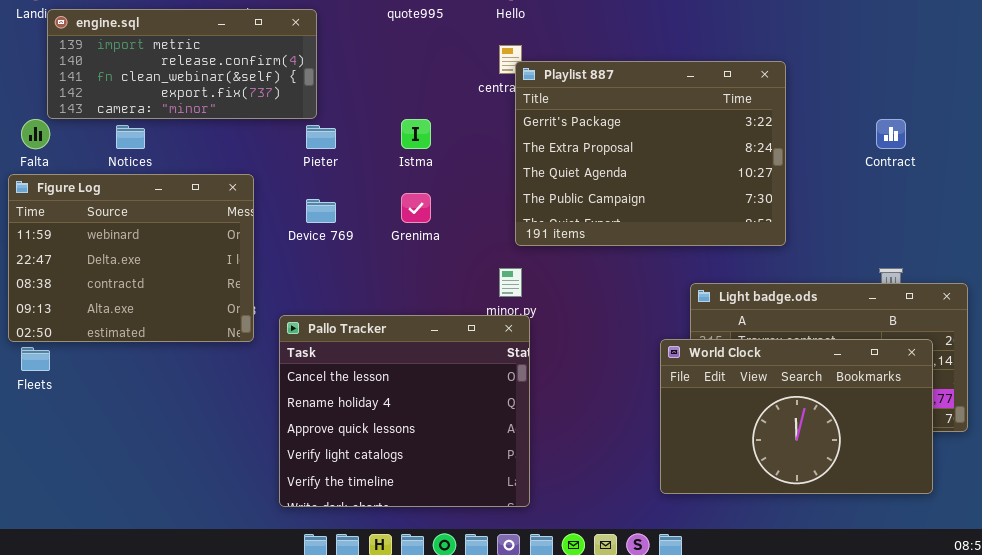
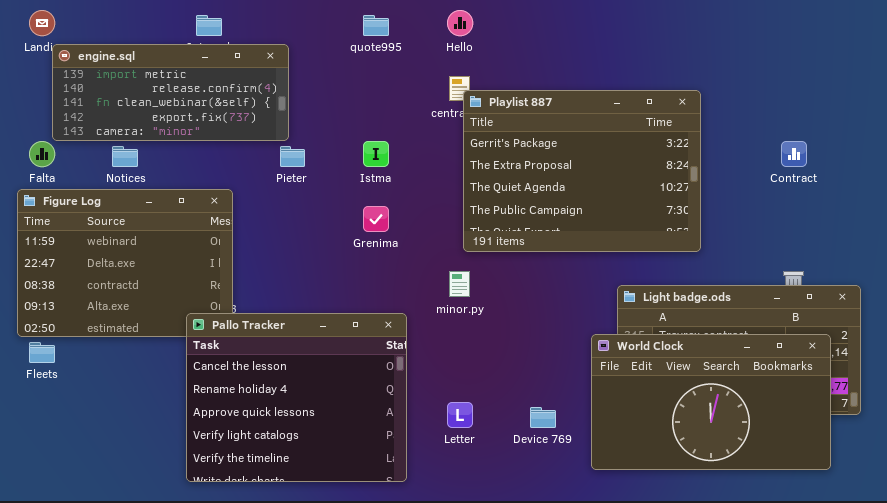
Device 769: [306,199,336,223] -> [530,407,556,428], moved
Pallo Tracker: [279,315,530,507] -> [186,313,407,482], moved

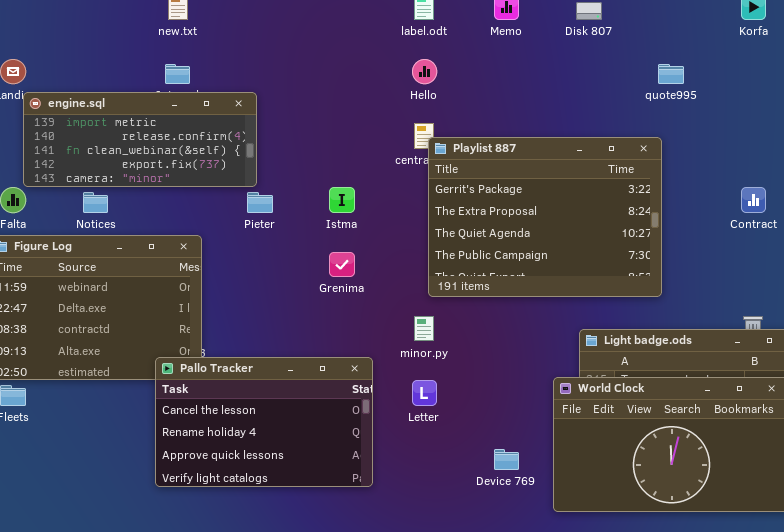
quote995: [363,15,389,36] -> [658,64,684,84], moved
Pallo Tracker: [186,313,407,482] -> [155,357,373,487], resized
Letter: [447,402,473,428] -> [412,380,437,406], moved

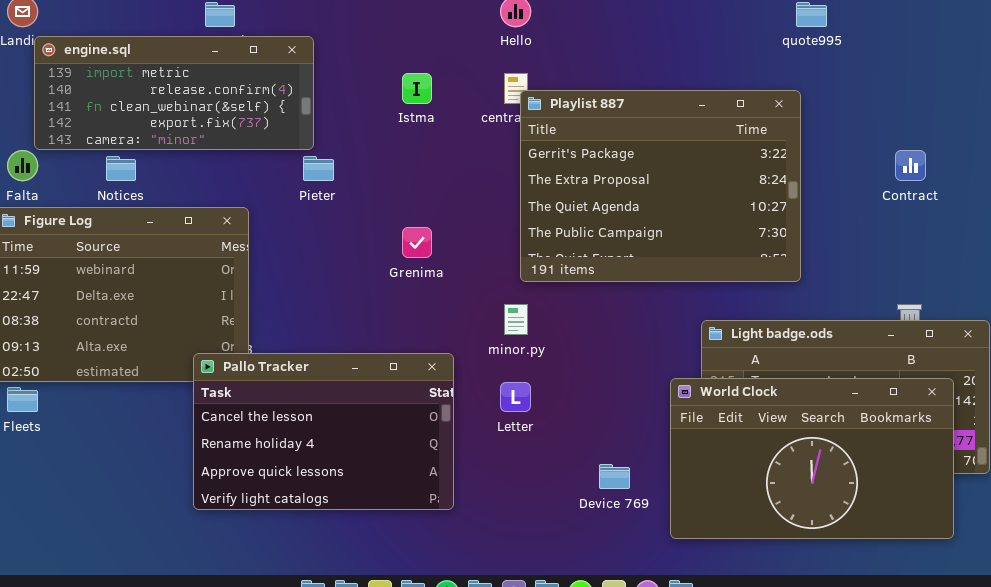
Istma: [329,187,355,213] -> [402,73,432,104], moved

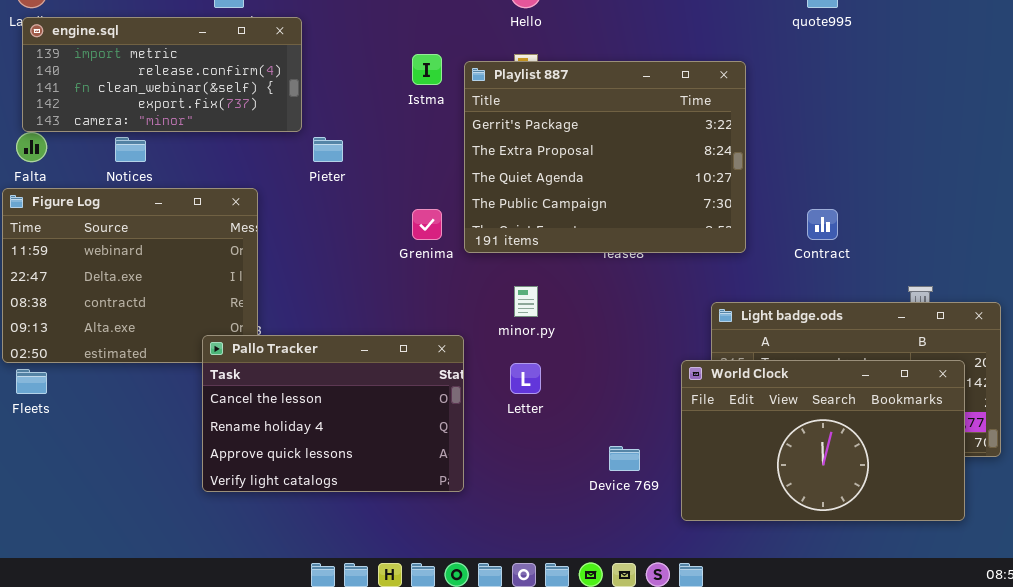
engine.sql: [34,36,314,150] -> [22,17,302,132], moved
Playlist 887: [520,90,801,282] -> [464,61,746,253], moved
Contract: [895,150,926,181] -> [807,209,838,240], moved

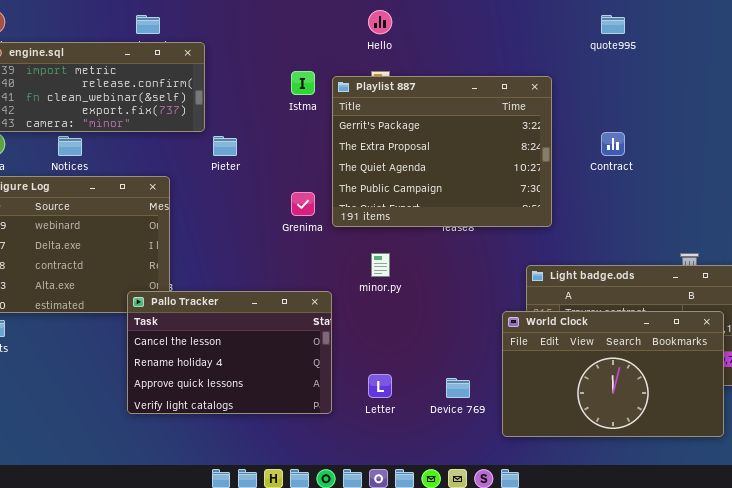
Contract: [807,209,838,240] -> [601,132,625,156], moved
Letter: [510,363,541,394] -> [368,374,392,398], moved

